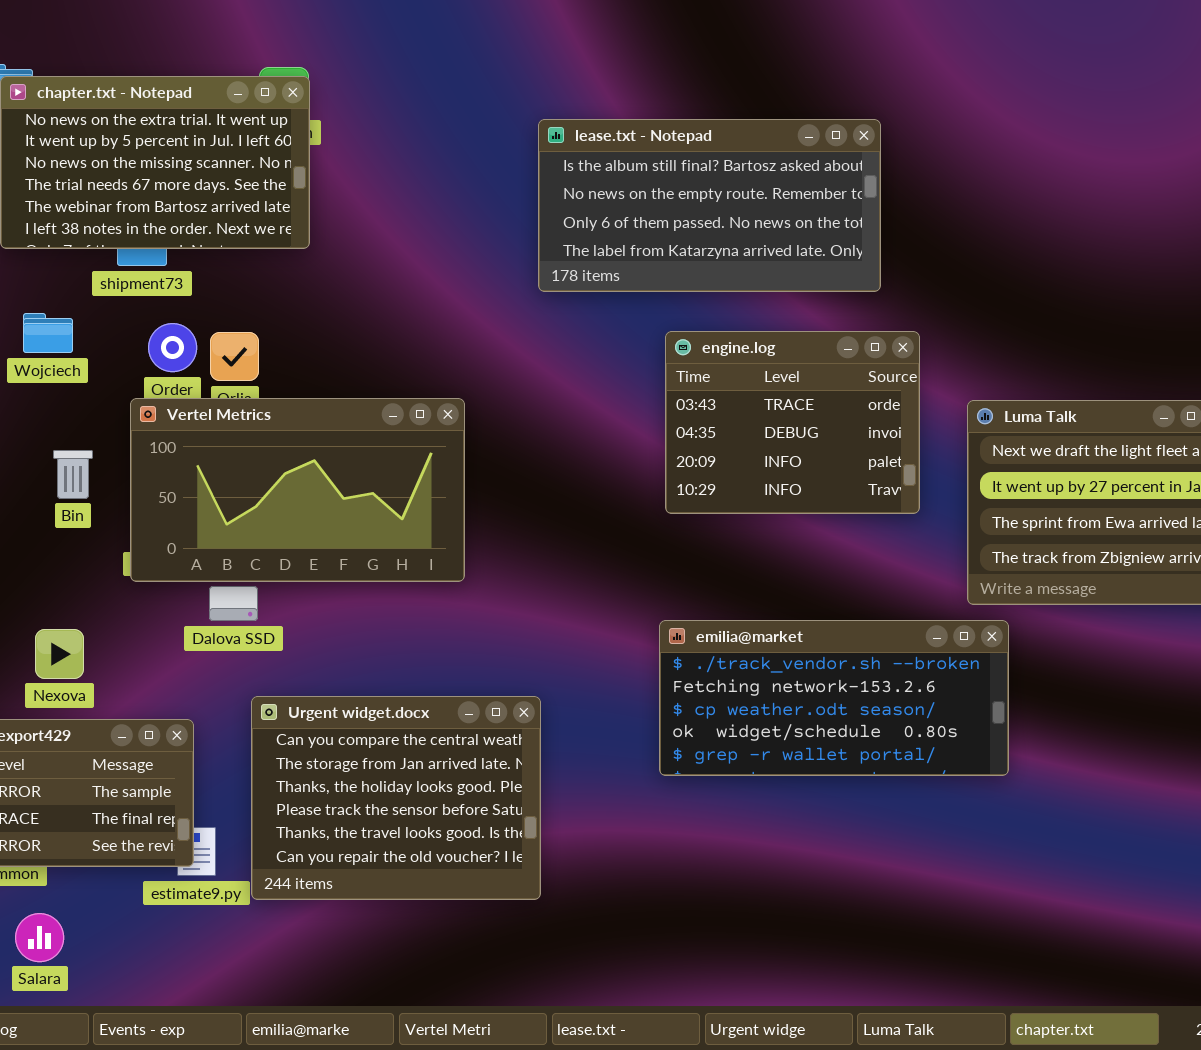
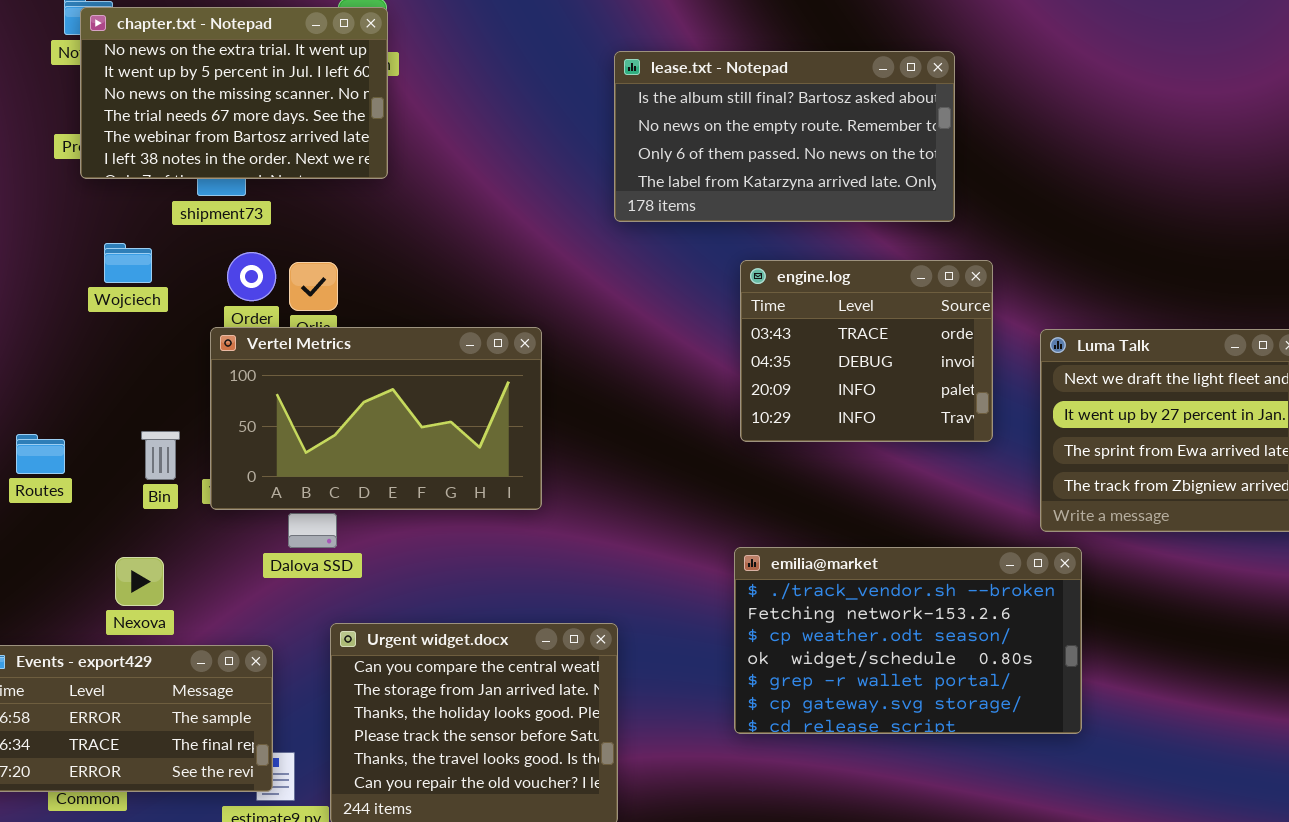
Bin: [53,450,93,499] -> [141,431,180,480], moved
emilia@market: [659,620,1009,776] -> [734,547,1082,734], resized

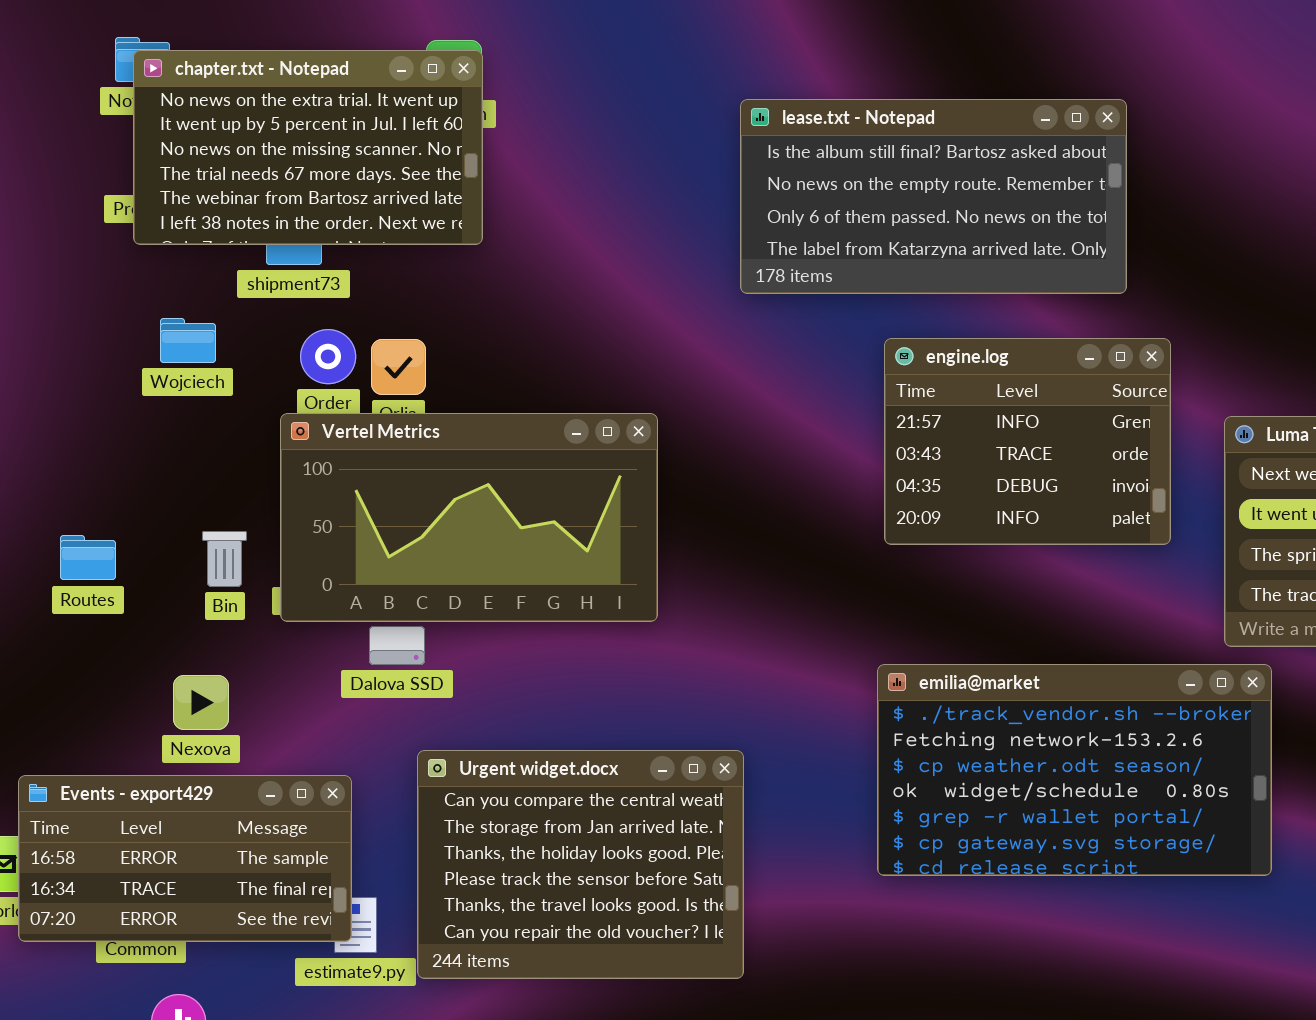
engine.log: [740,260,993,442] -> [884,338,1171,545], scrolled up 1 row

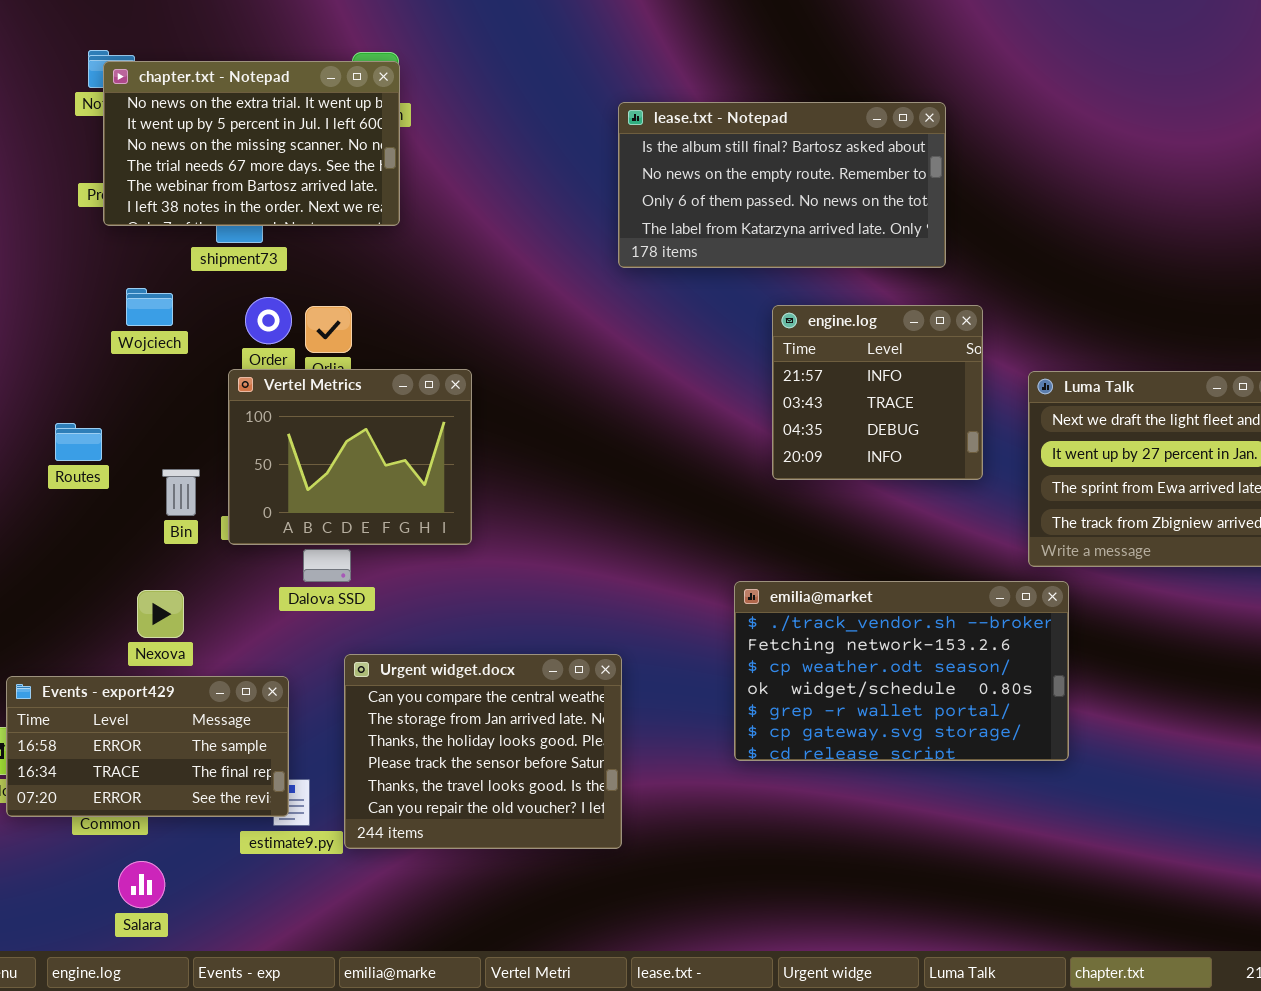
engine.log: [884,338,1171,545] -> [772,305,983,480], resized
Vertel Metrics: [280,413,658,622] -> [228,369,472,545], resized
Routes: [60,535,116,580] -> [55,423,102,461], moved

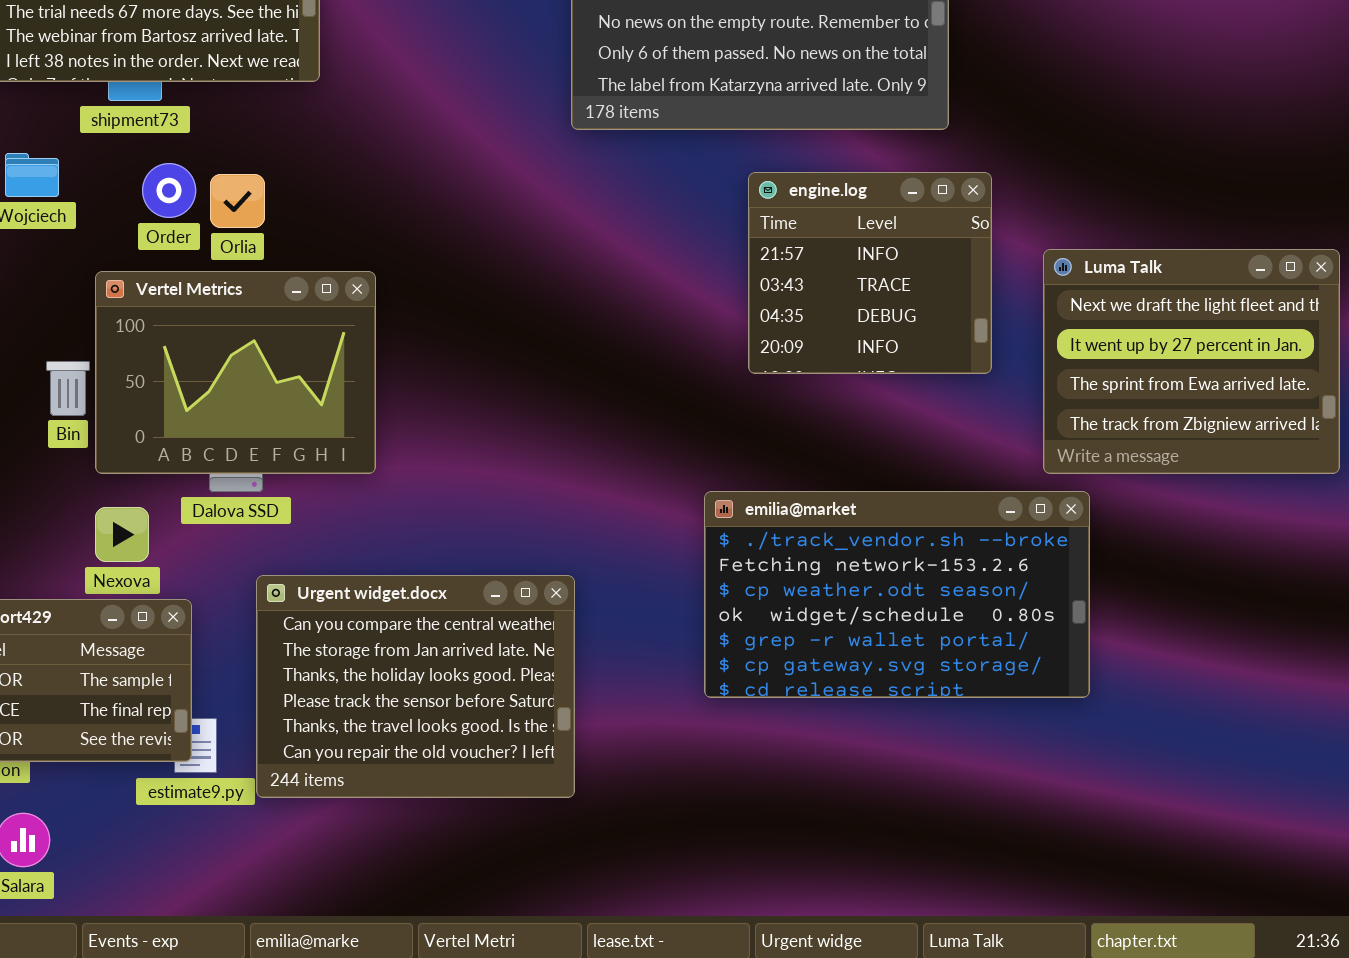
Vertel Metrics: [228,369,472,545] -> [95,271,376,474], moved
Nexova: [137,590,184,638] -> [95,507,149,562], moved

